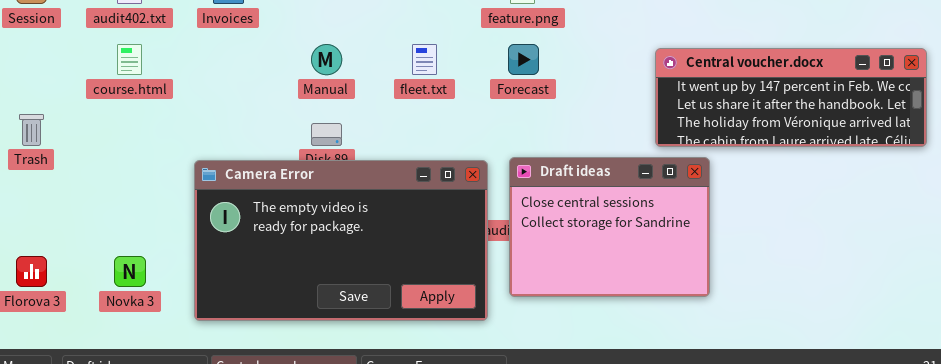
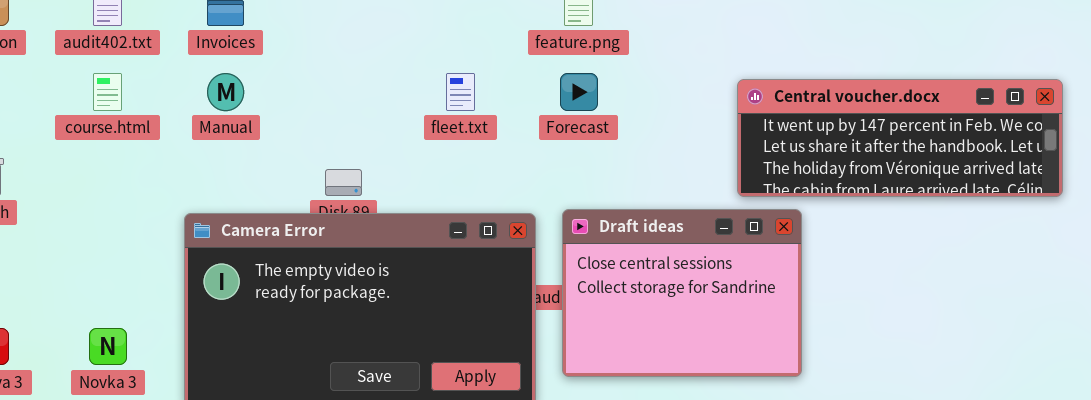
Manual: [311,44,342,75] -> [207,73,244,111], moved

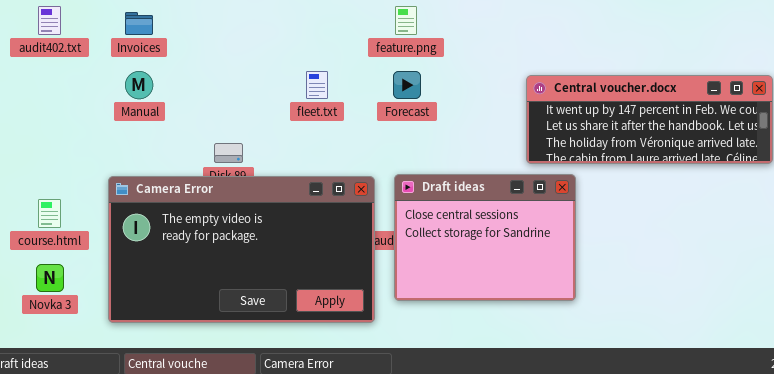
course.html: [93,73,122,111] -> [38,199,61,228], moved

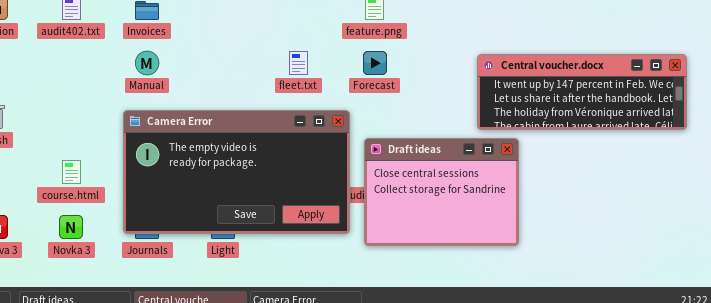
Camera Error: [108,176,375,323] -> [123,110,350,234], moved

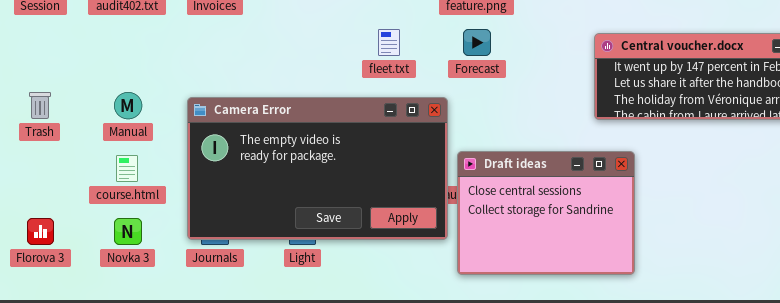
Manual: [135,51,159,75] -> [114,92,142,119], moved
Draft ideas: [364,138,519,246] -> [457,151,635,275], moved

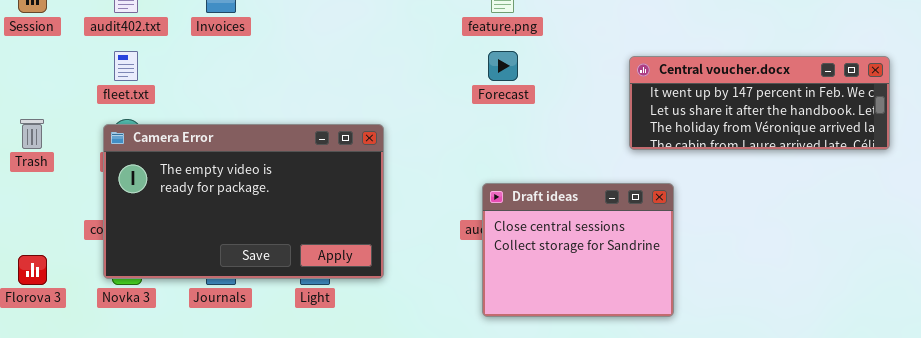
fleet.txt: [378,29,400,56] -> [114,51,138,81], moved
Camera Error: [187,97,448,240] -> [103,124,384,279], moved

